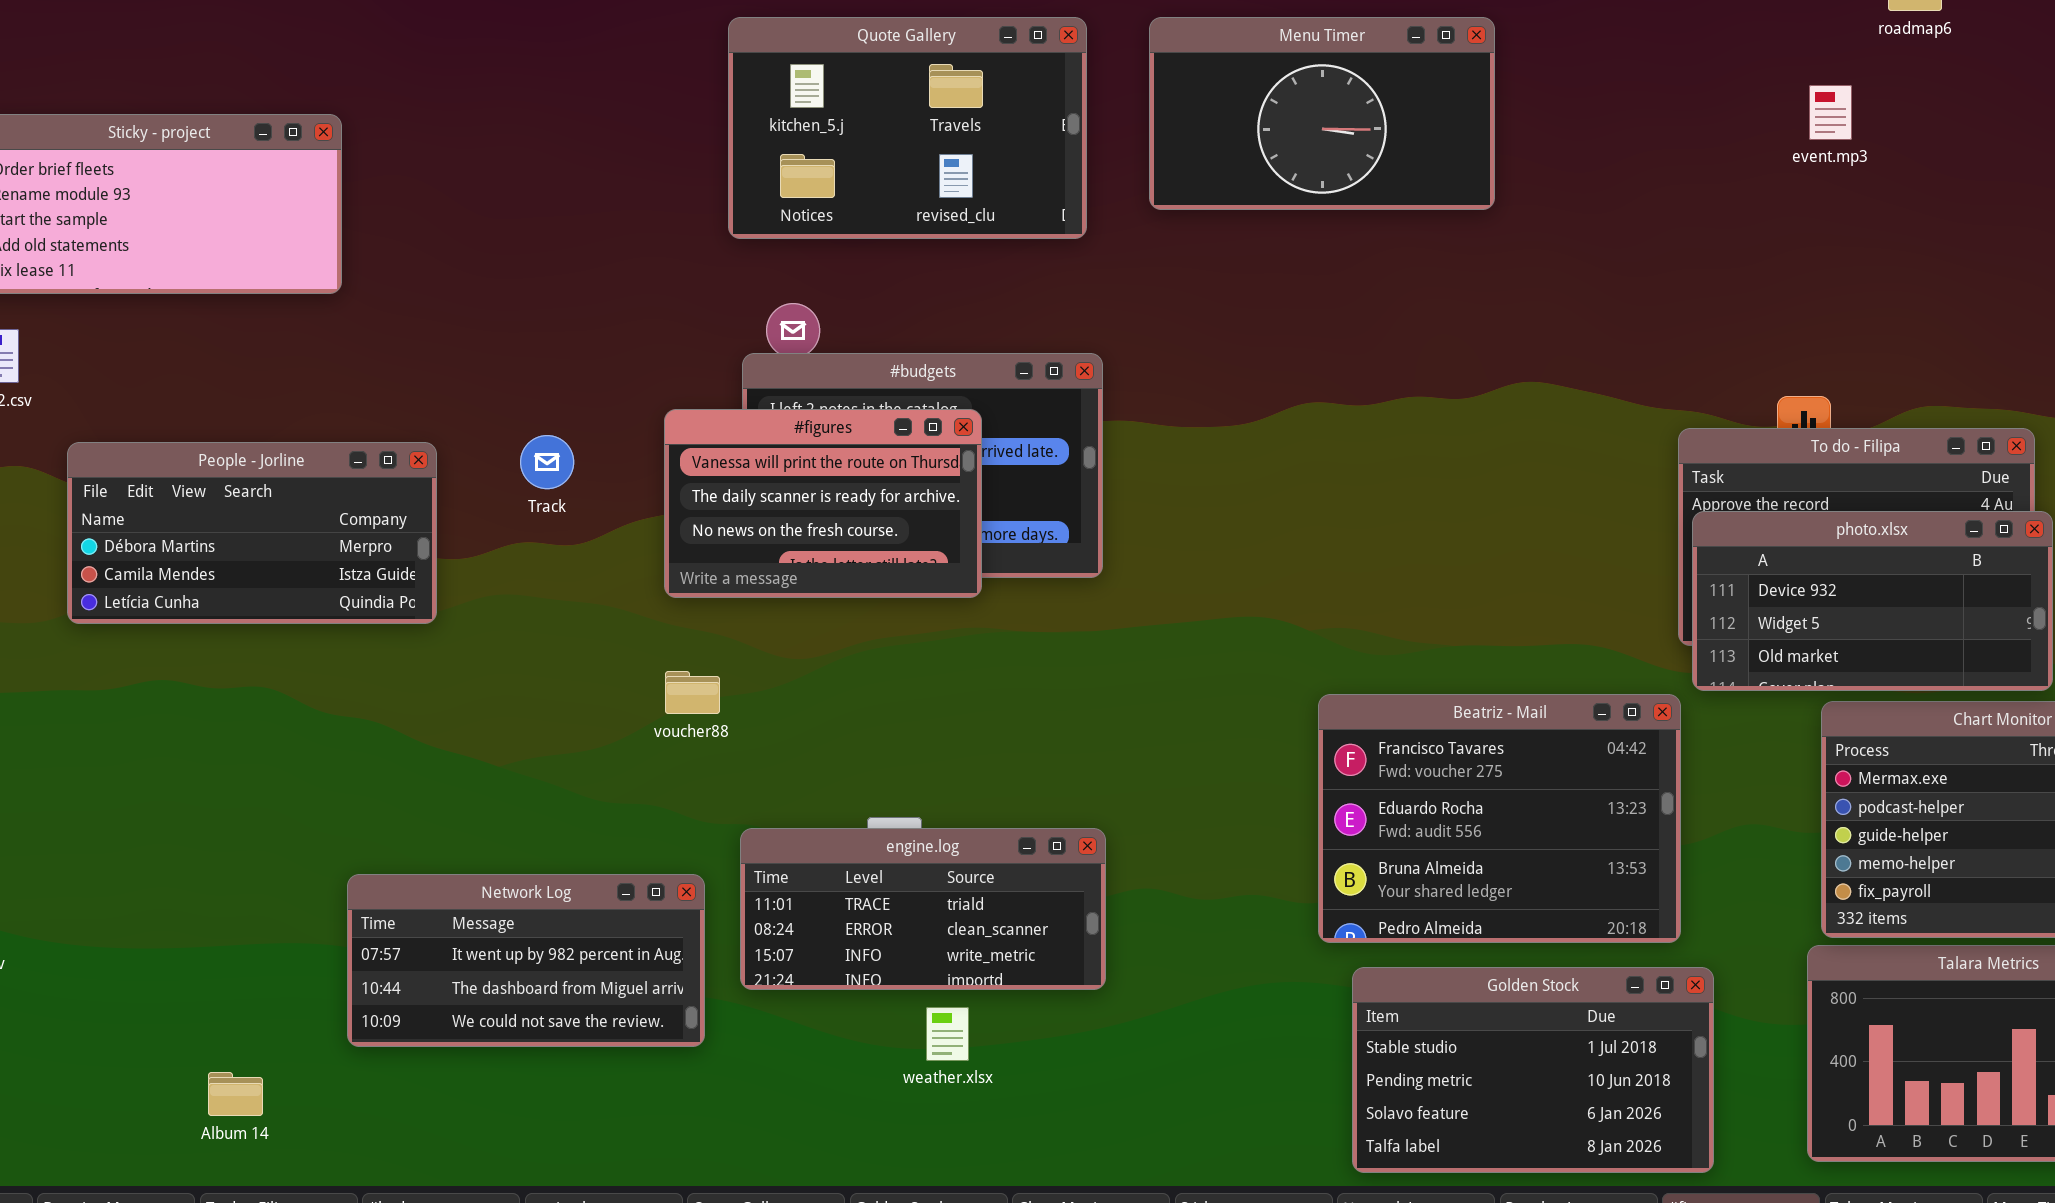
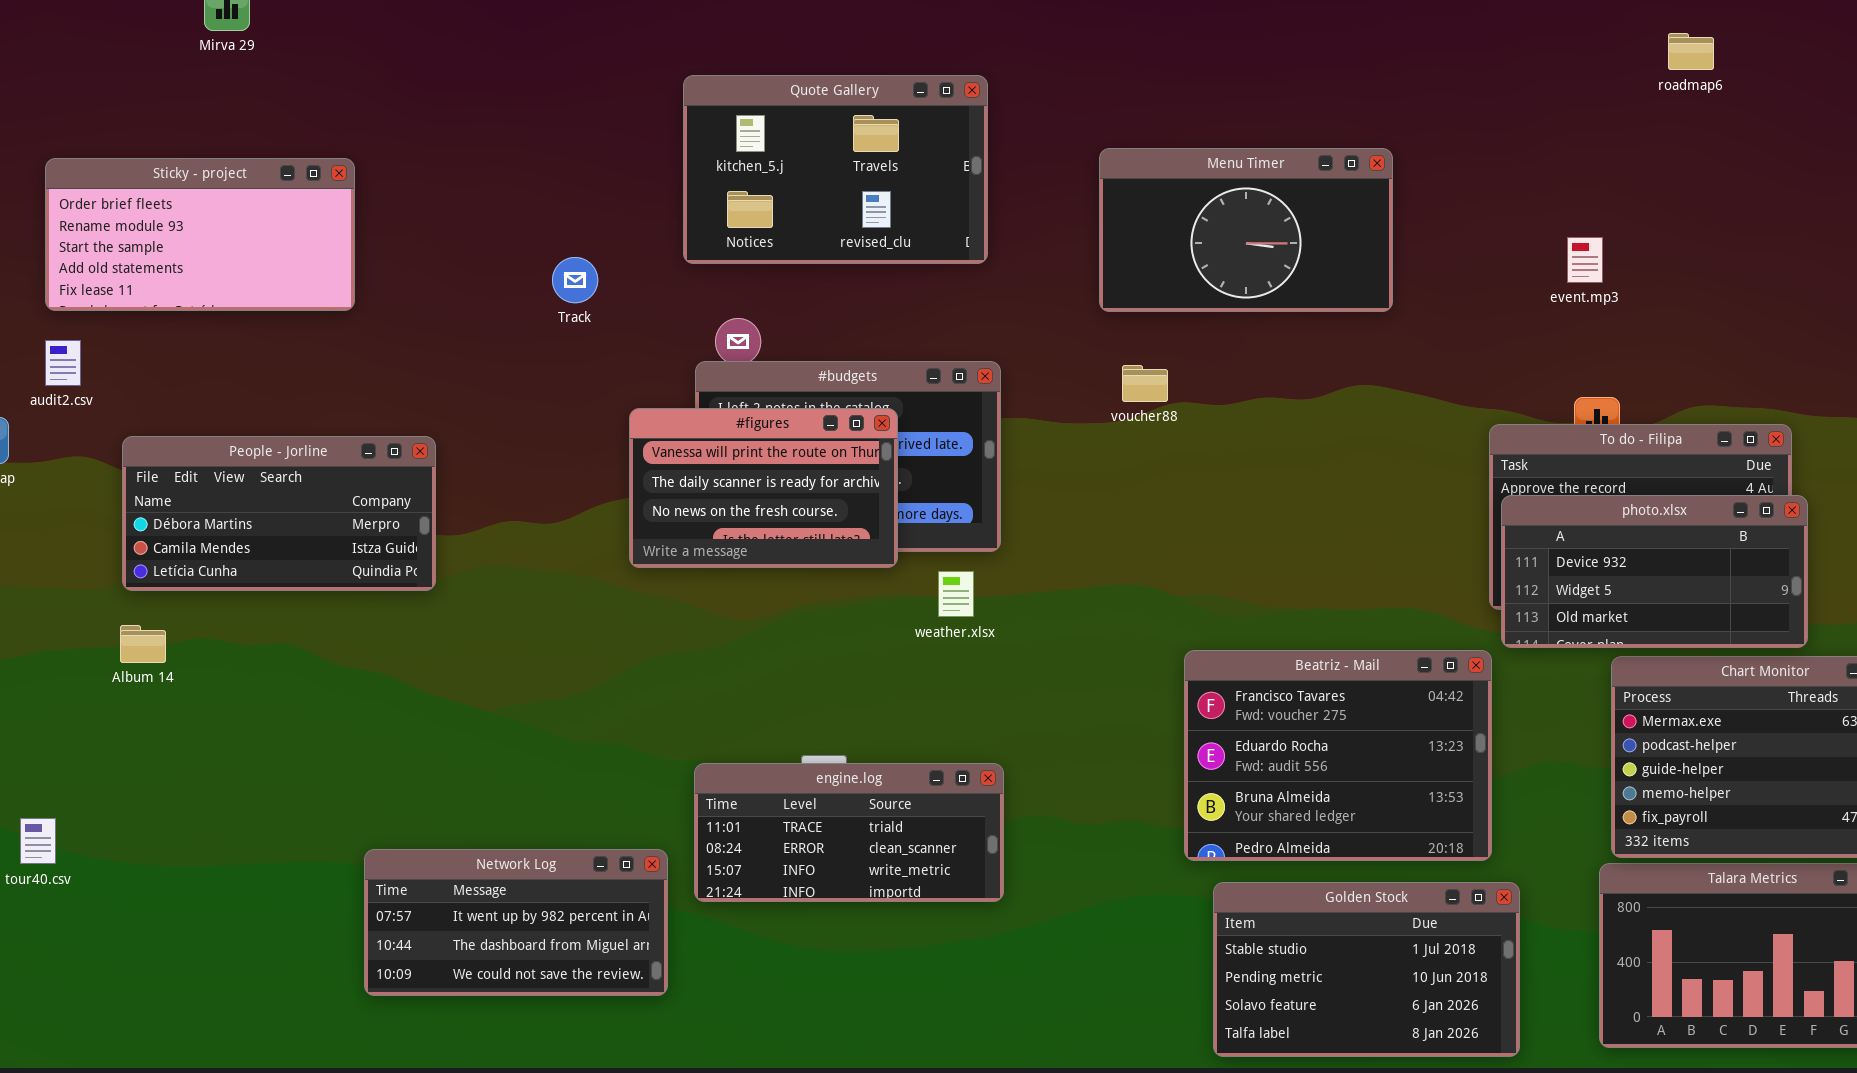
Menu Timer: [1149,17,1495,210] -> [1099,148,1393,312], moved
event.mp3: [1809,85,1852,140] -> [1567,237,1603,283], moved
Track: [520,435,574,489] -> [552,257,598,303], moved
voucher88: [665,671,720,714] -> [1122,365,1168,402], moved
Network Log: [347,874,705,1047] -> [364,849,668,996], moved
weather.xlsx: [926,1007,969,1061] -> [938,571,974,617], moved
Album 14: [208,1072,263,1116] -> [120,625,166,663], moved

